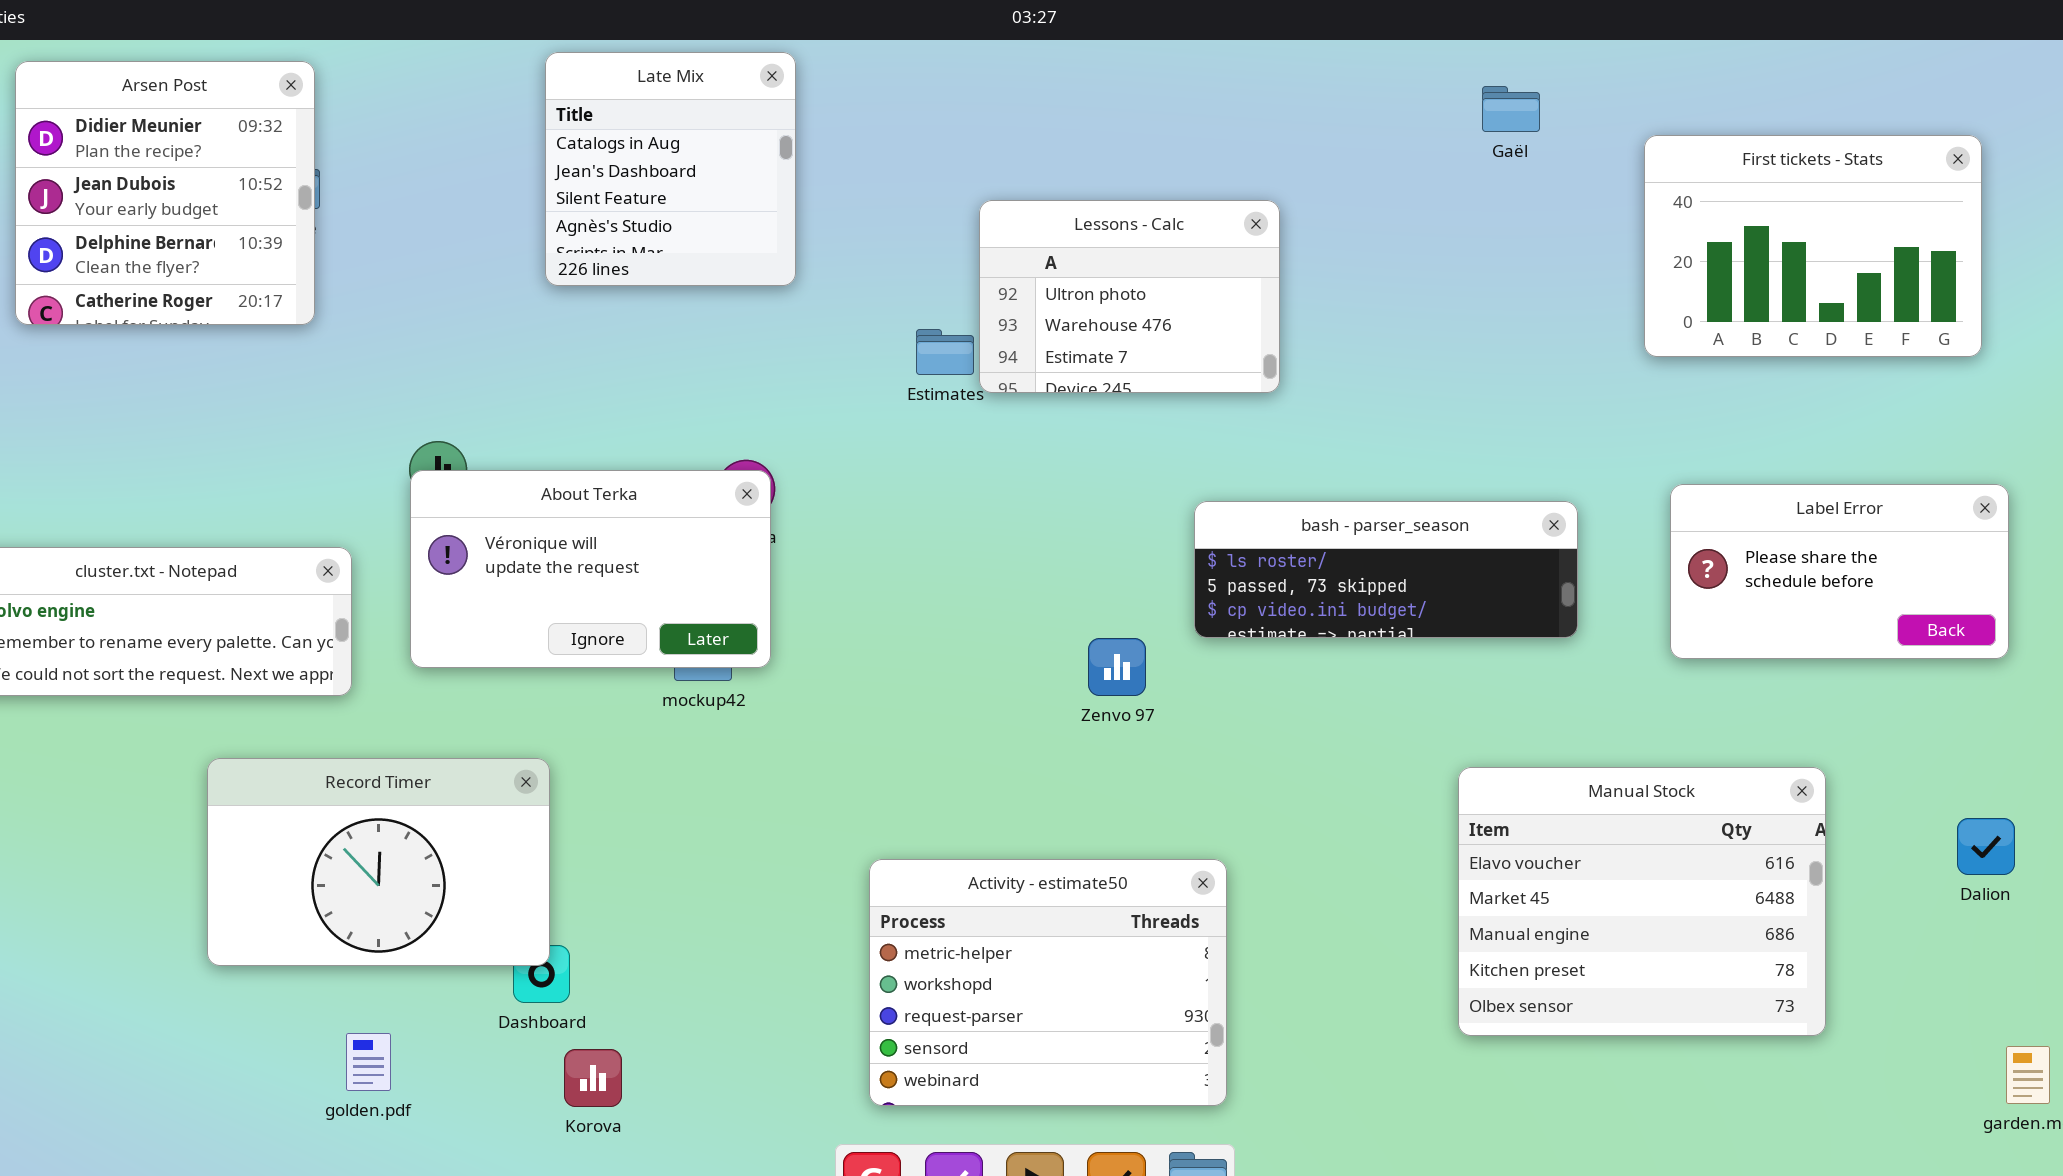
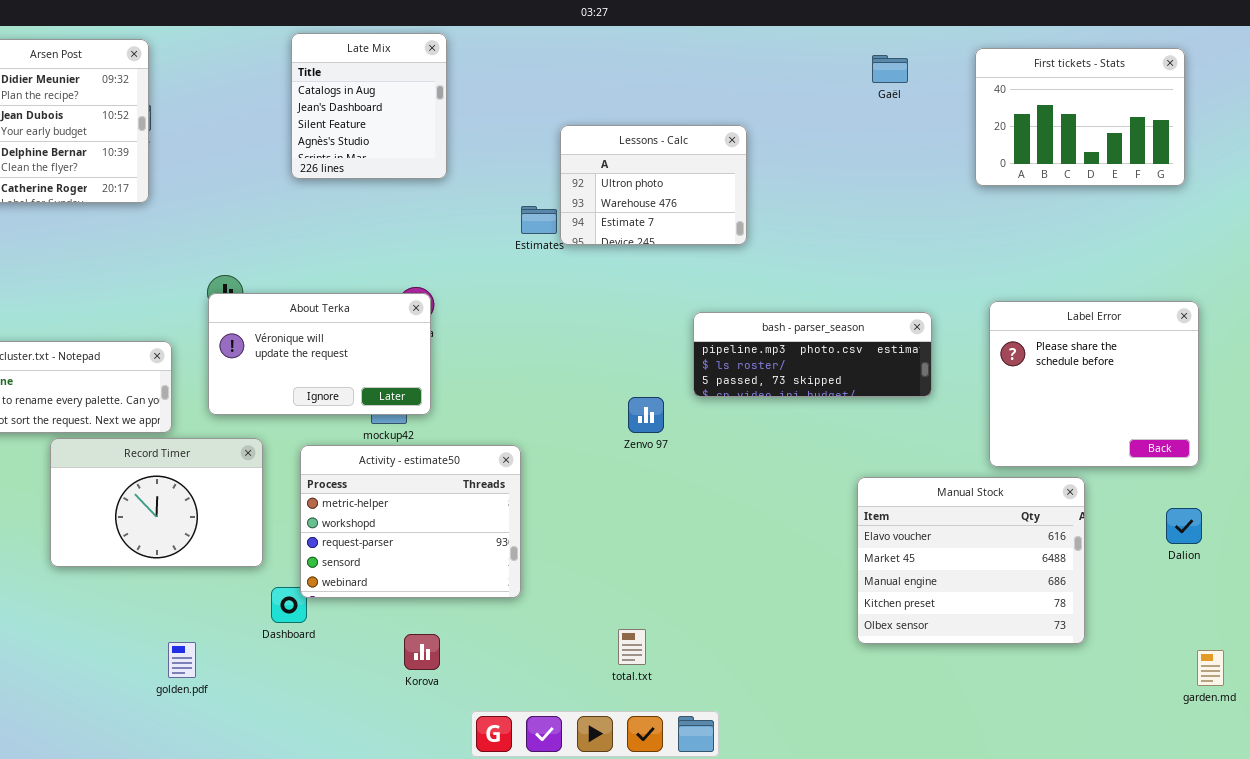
First tickets - Stats: [1644,135,1982,357] -> [975,48,1185,186], moved
Label Error: [1670,484,2009,659] -> [989,301,1199,467], resized
bash - parser_season: [1194,501,1578,638] -> [693,312,932,397], scrolled up 1 row
Record Timer: [207,758,550,966] -> [50,438,263,567], moved
Activity - estimate50: [869,859,1227,1106] -> [300,445,521,598], moved
Korova: [564,1049,622,1107] -> [404,634,440,670], moved

